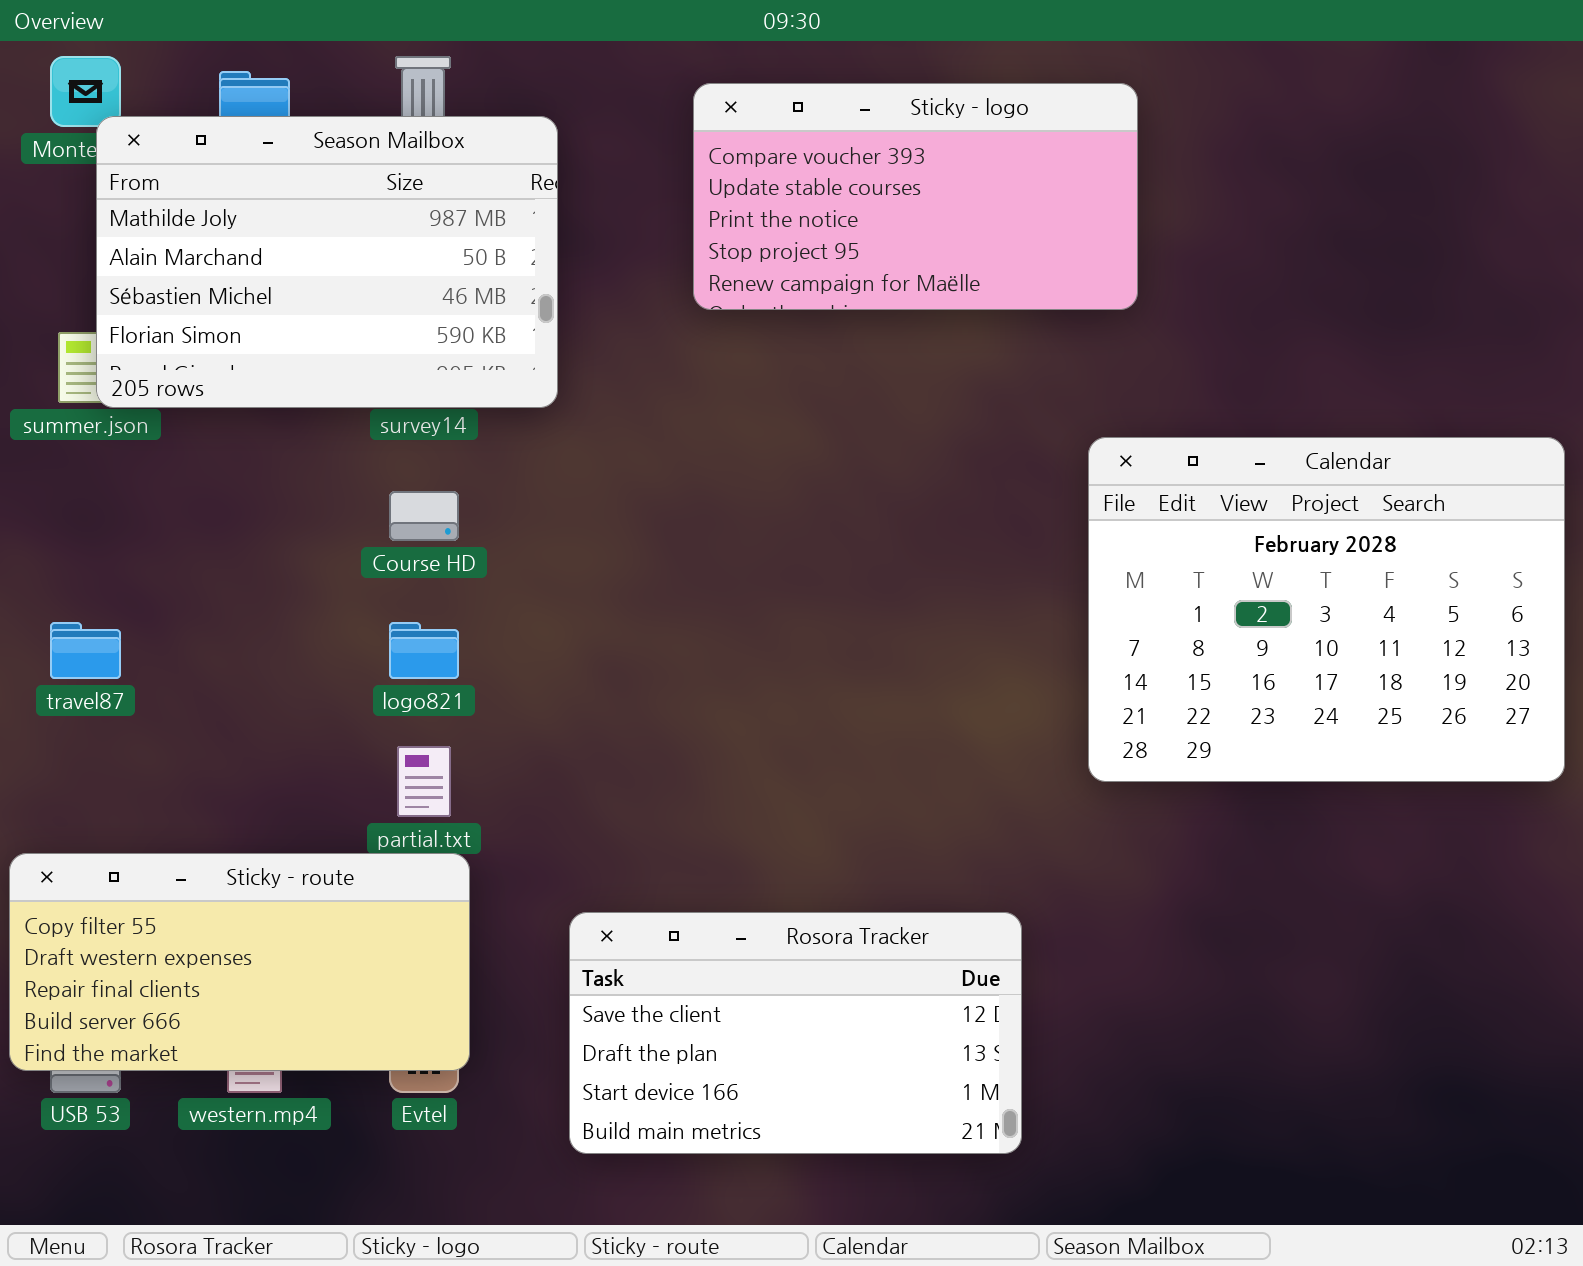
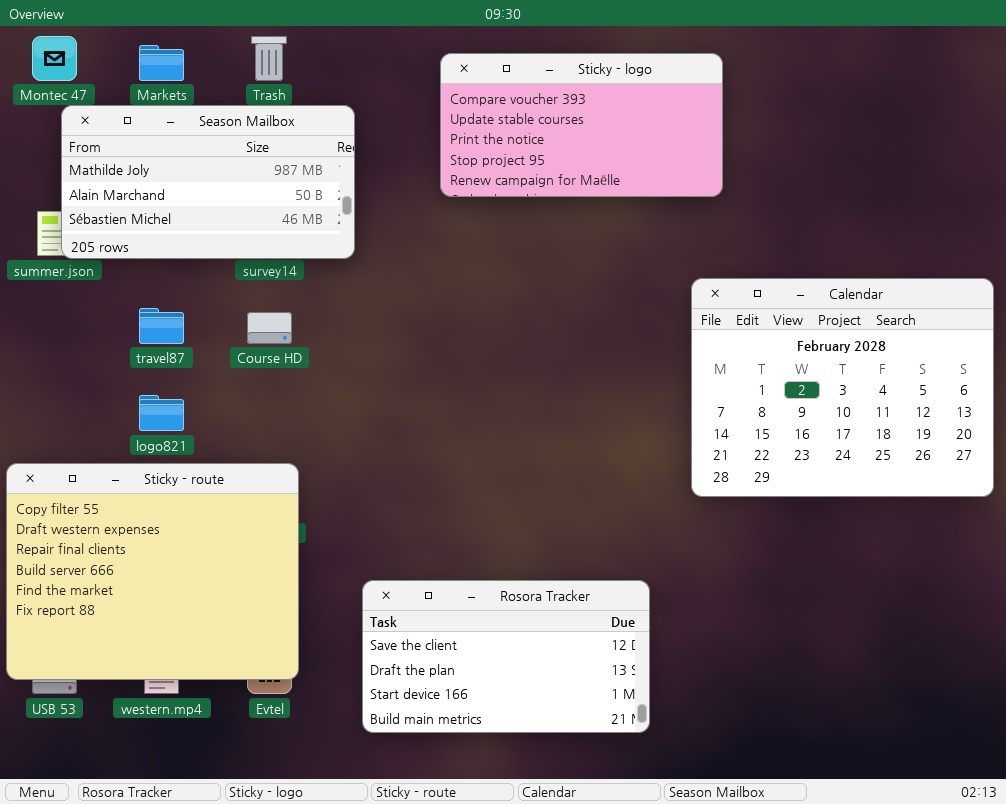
Season Mailbox: [96,116,558,408] -> [61,105,355,259], resized
travel87: [50,622,121,679] -> [139,308,184,344], moved
logo821: [389,622,459,679] -> [139,395,184,431], moved
Sticky - route: [9,853,470,1071] -> [6,463,299,680], resized

